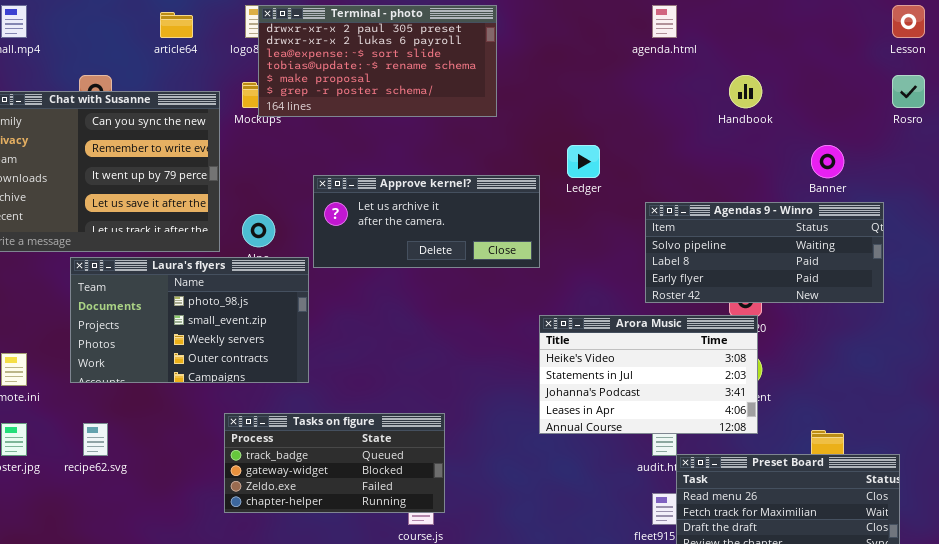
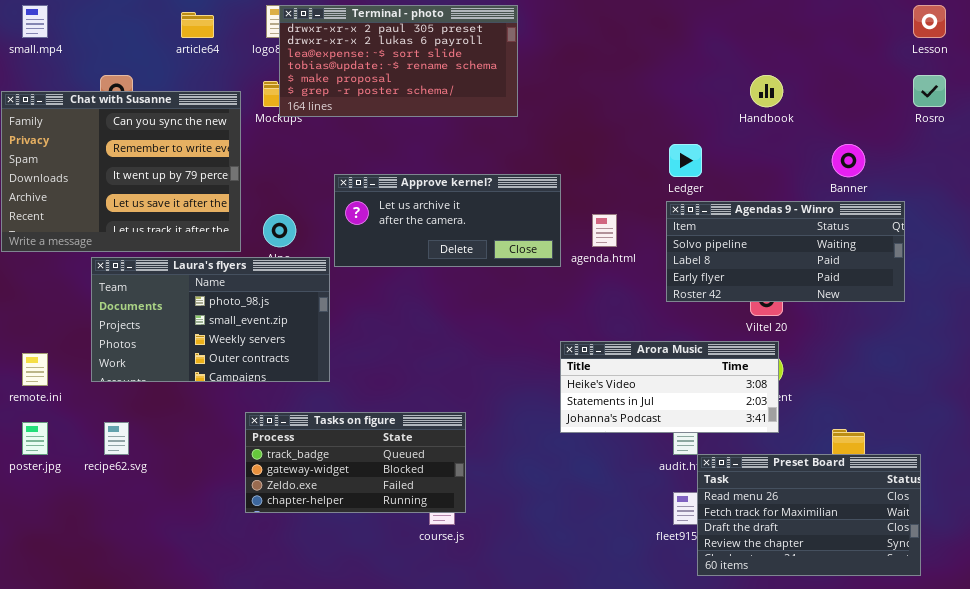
agenda.html: [652,5,677,38] -> [592,214,617,247], moved
Ledger: [567,145,600,178] -> [669,144,702,177], moved
Arora Music: [539,315,758,434] -> [560,341,779,433], resized

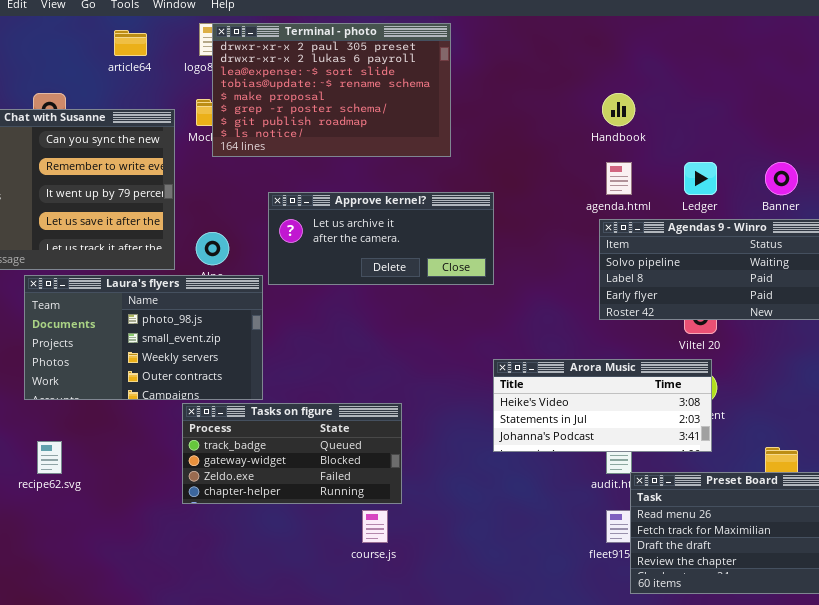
Terminal - photo: [279,5,518,117] -> [212,23,451,157], resized
Handbook: [750,75,783,107] -> [602,93,635,126], moved
Ledger: [669,144,702,177] -> [684,162,717,195], moved
agenda.html: [592,214,617,247] -> [606,162,632,195], moved
Tasks on figure: [245,412,466,513] -> [182,403,402,504], moved

